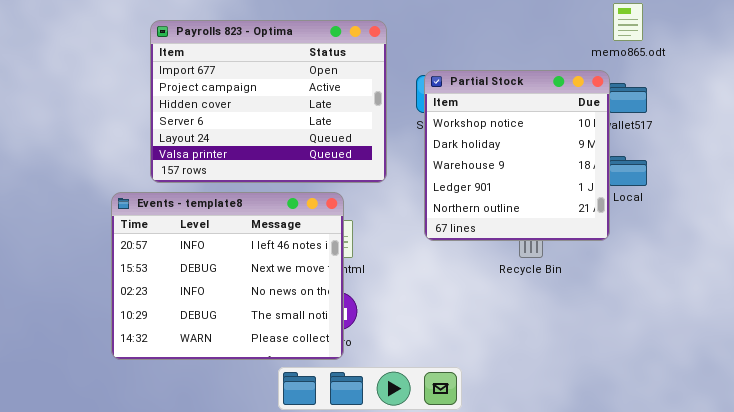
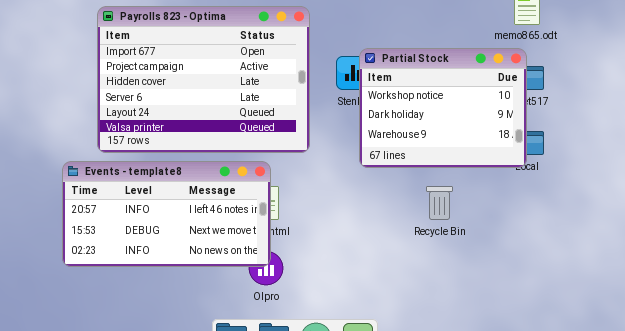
Partial Stock: [424,70,610,241] -> [359,48,527,168], moved, resized
Events - template8: [111,192,344,360] -> [62,161,271,267], resized

